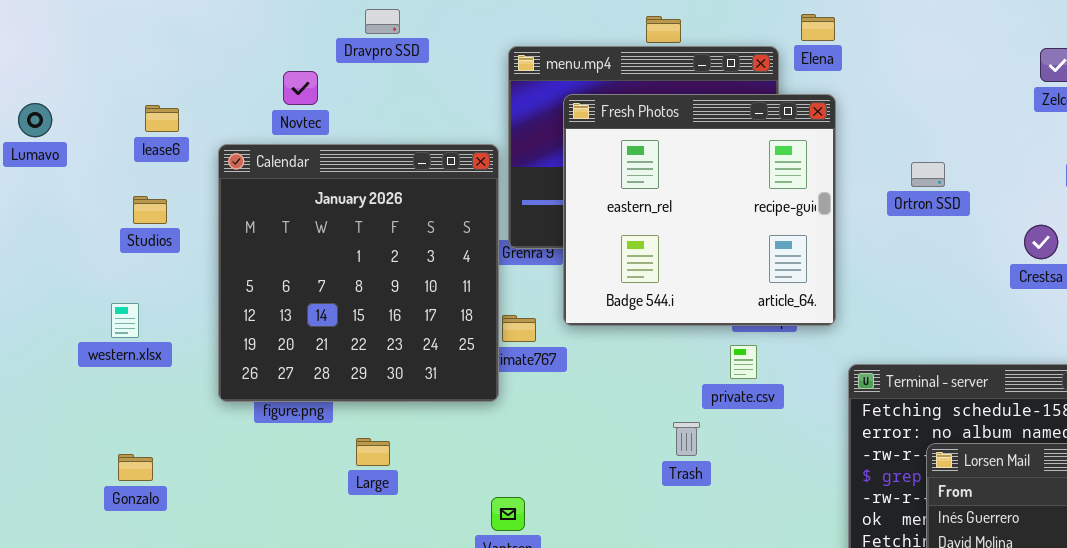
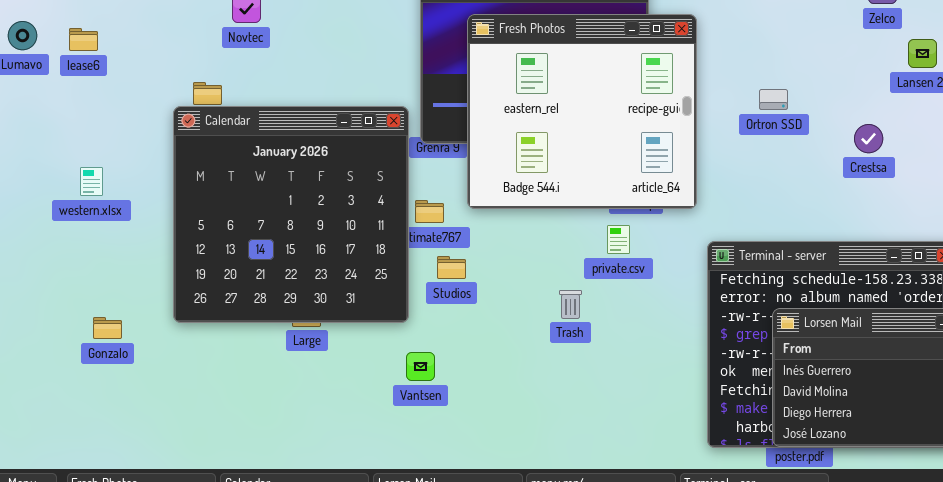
lease6: [145,105,179,132] -> [69,28,98,51], moved
Calendar: [218,144,499,402] -> [173,106,409,323], moved
Ortron SSD: [911,162,945,187] -> [759,89,788,110], moved
Studios: [133,196,167,224] -> [437,256,466,279], moved
western.xlsx: [111,303,139,338] -> [80,167,103,196], moved

